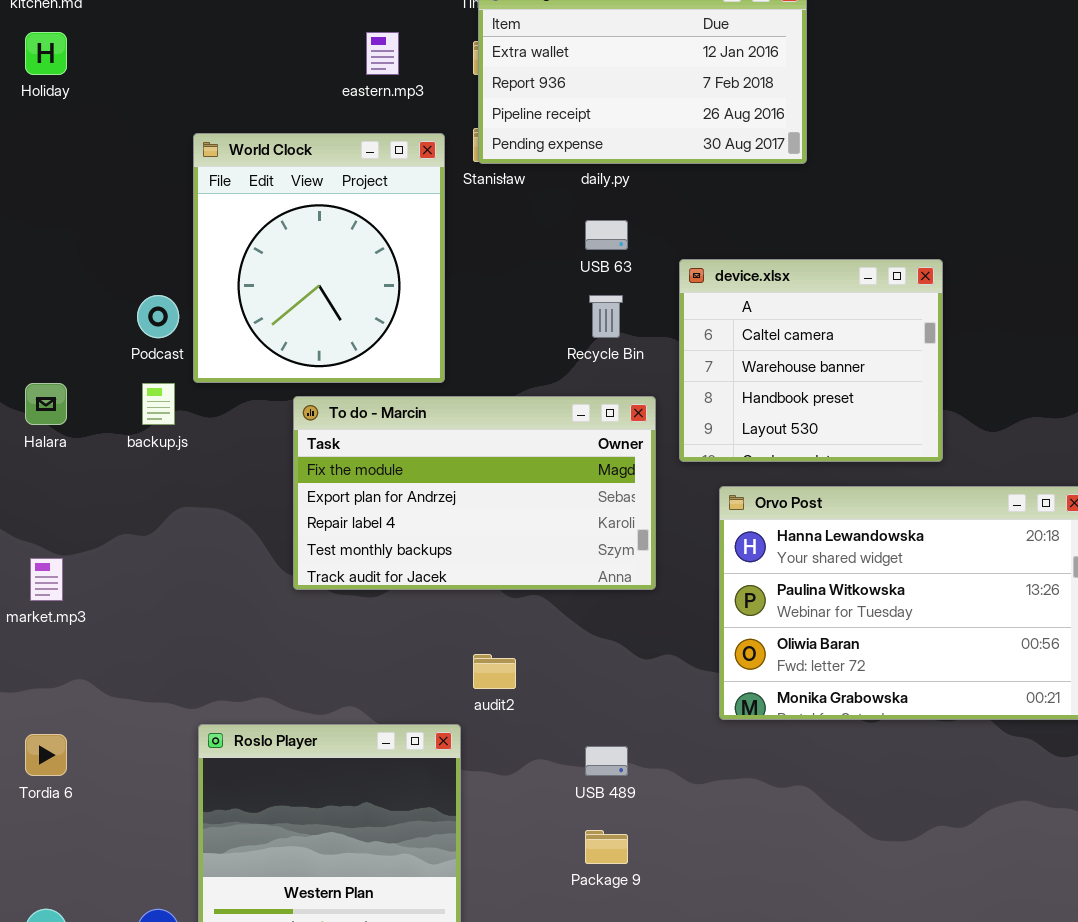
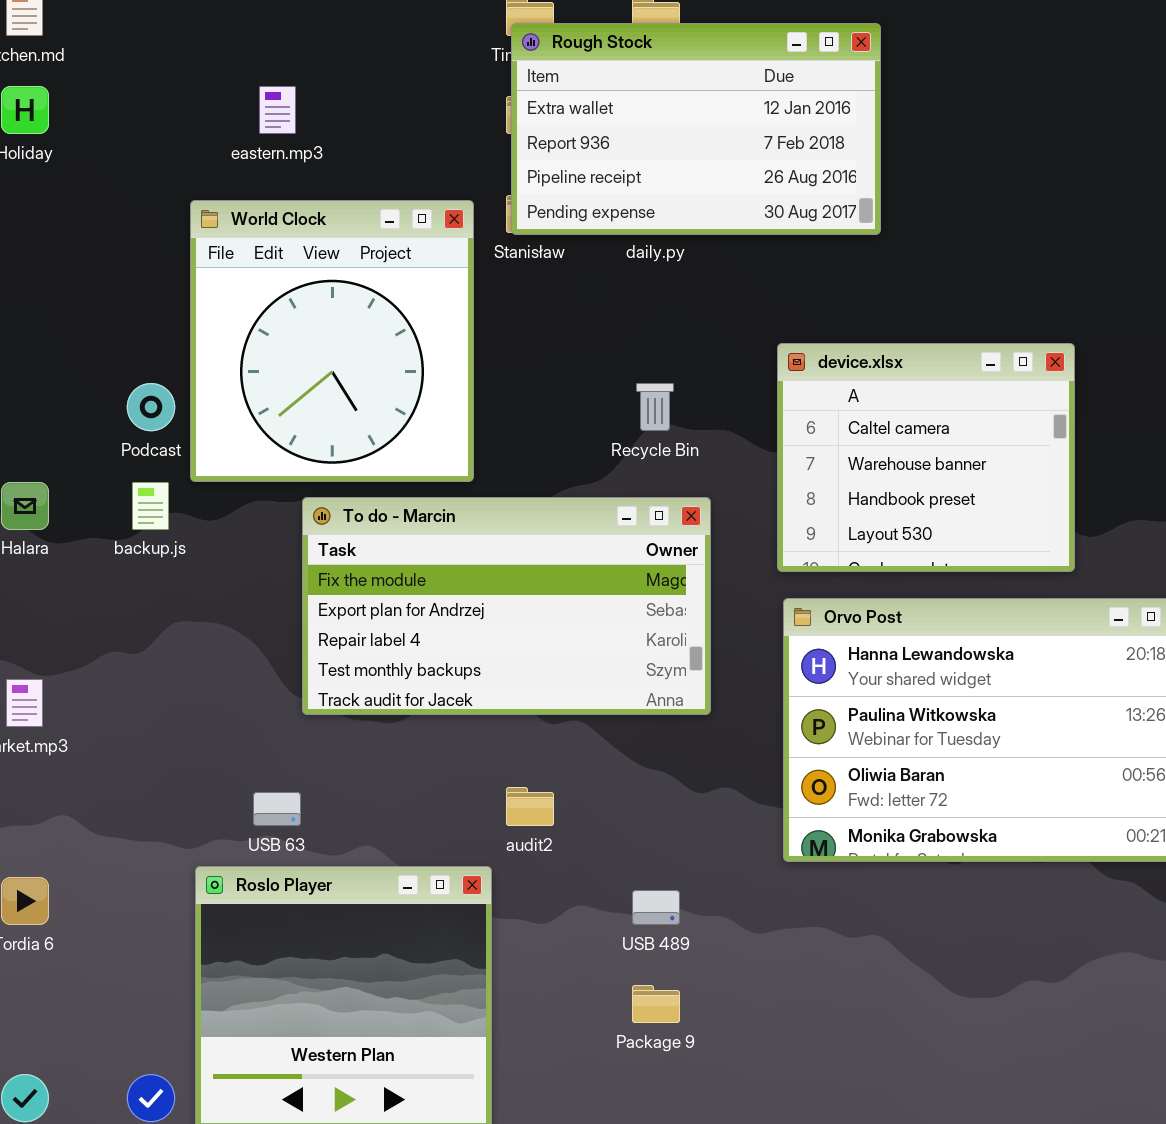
eastern.mp3: [366,32,399,75] -> [259,86,296,134], moved
USB 63: [585,220,628,250] -> [253,792,301,826], moved
device.xlsx: [679,259,943,462] -> [777,343,1075,572], moved

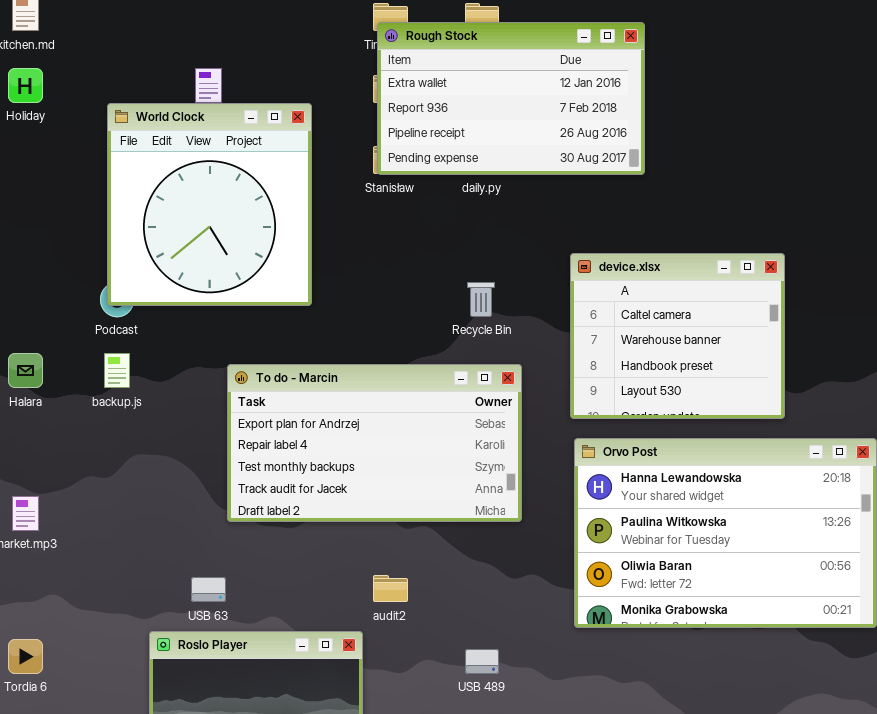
World Clock: [190,200,474,482] -> [107,103,312,306], moved
To do - Marcin: [302,497,711,715] -> [227,364,522,522], scrolled down 1 row

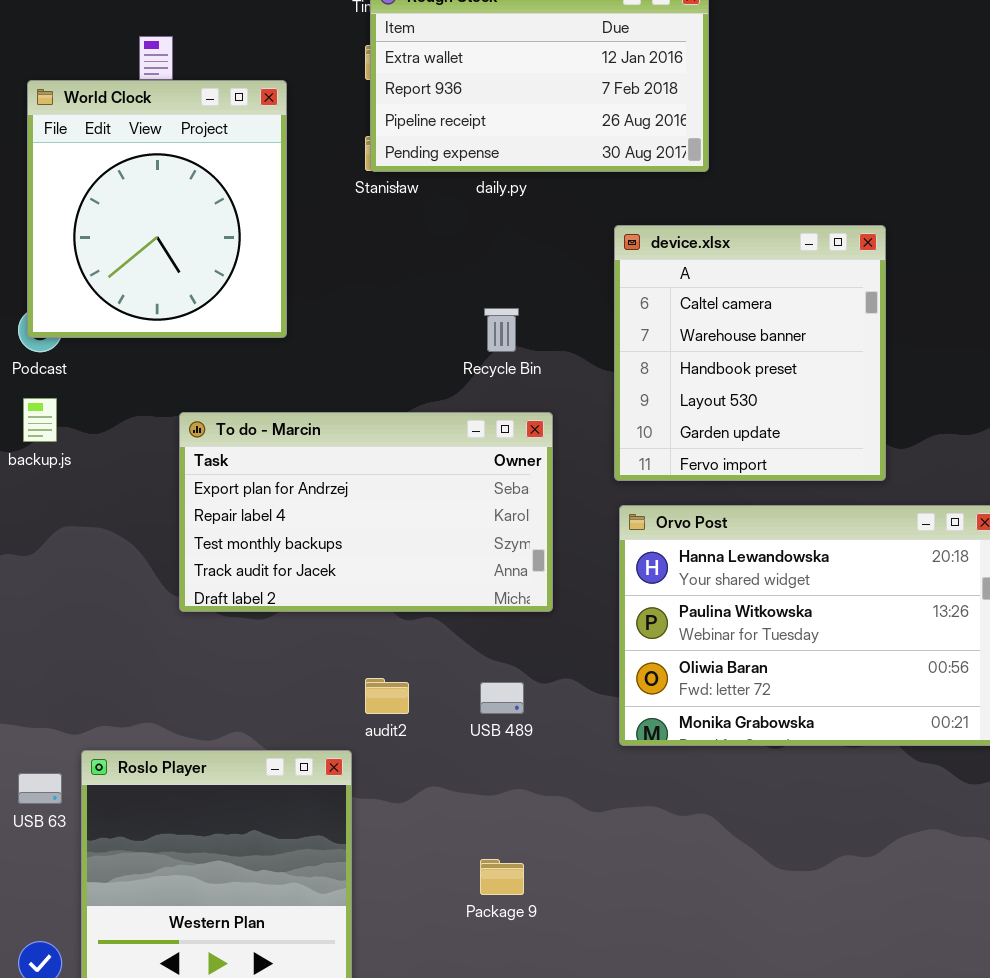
device.xlsx: [570,253,785,419] -> [614,225,886,481], resized
USB 63: [191,577,226,602] -> [18,773,62,804], moved
USB 489: [465,649,499,674] -> [480,682,524,714], moved

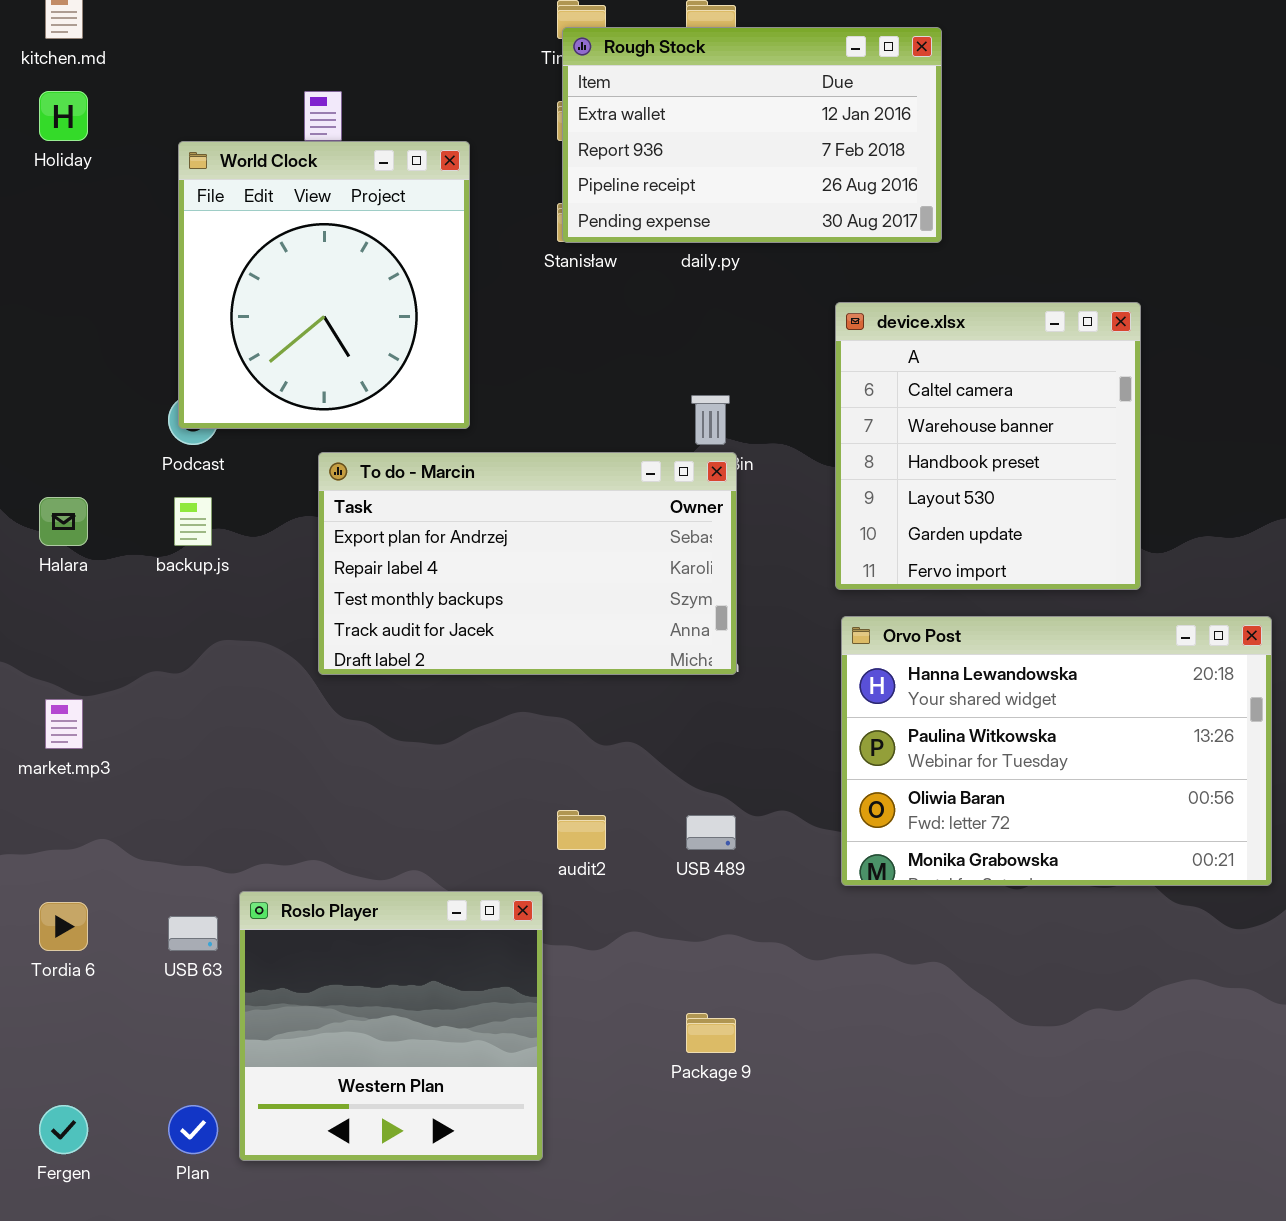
To do - Marcin: [179,412,553,612] -> [318,452,737,675], moved

